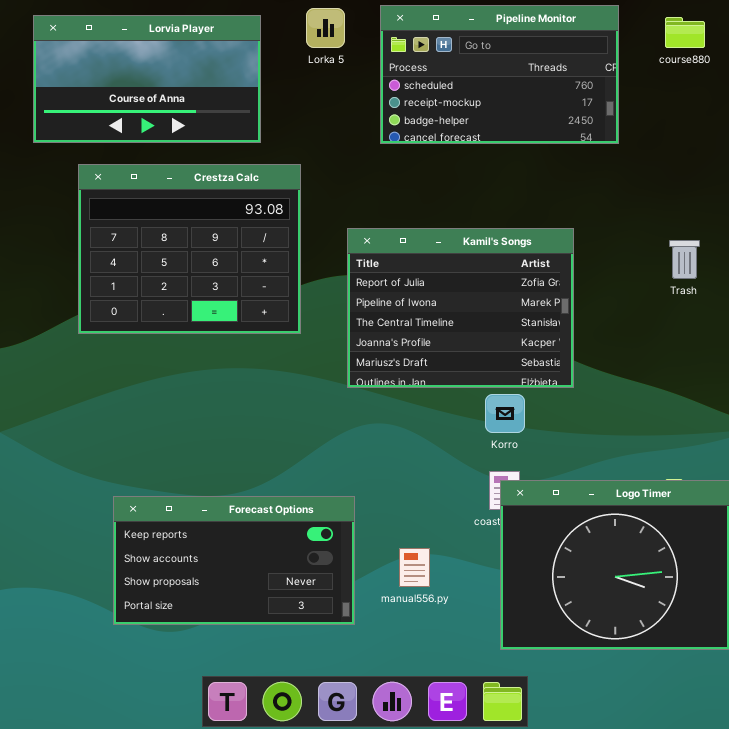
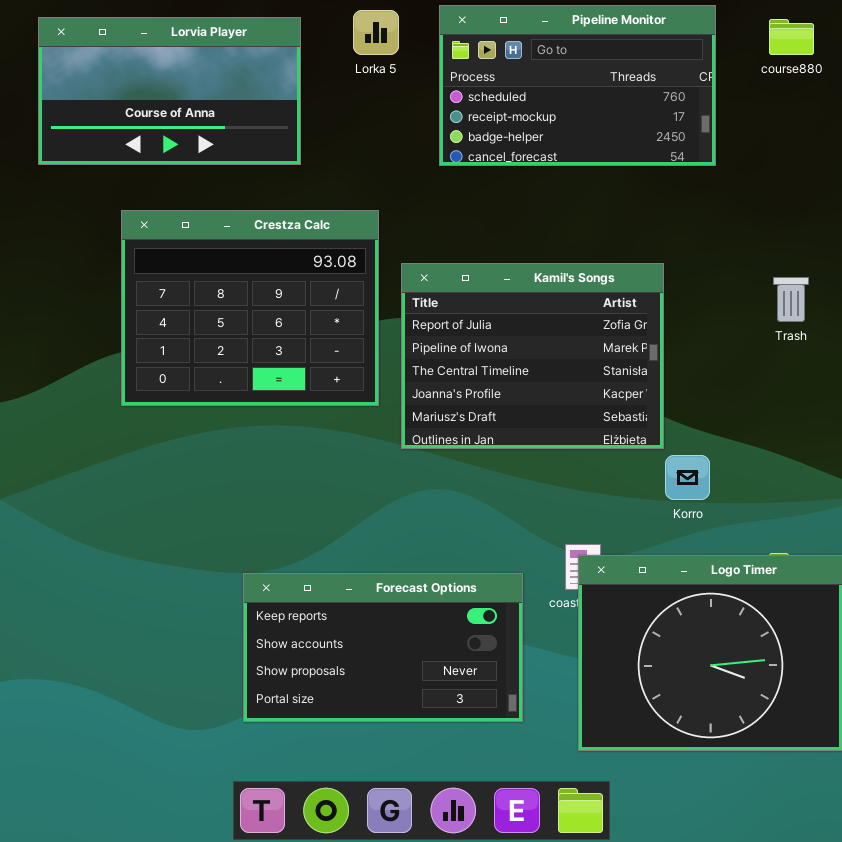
Crestza Calc: [78,164,301,334] -> [121,210,379,406], moved
Korro: [485,394,525,433] -> [665,455,710,500], moved
Forecast Options: [113,496,355,625] -> [243,573,523,722], moved

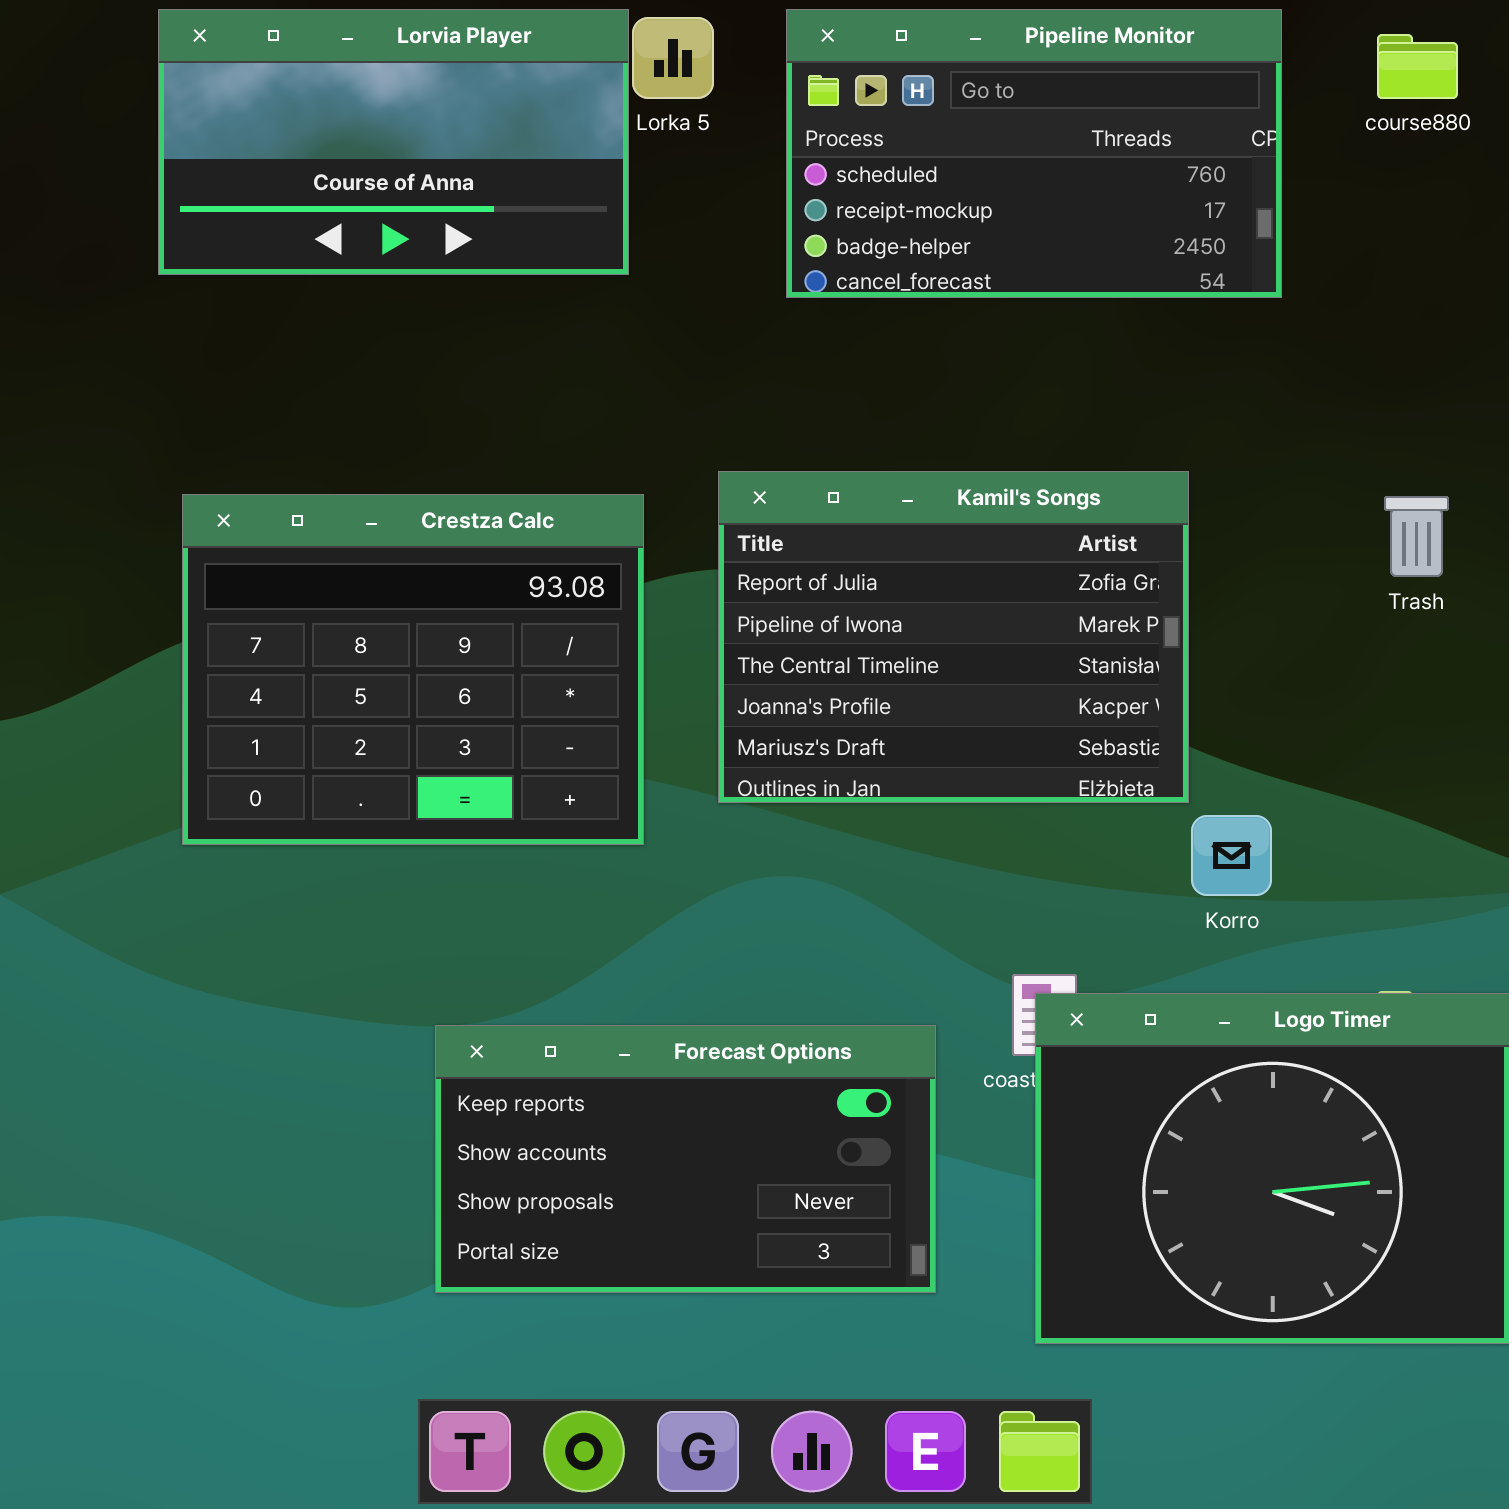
Lorvia Player: [38,17,301,165] -> [158,9,629,275], moved
Crestza Calc: [121,210,379,406] -> [182,494,644,845], moved

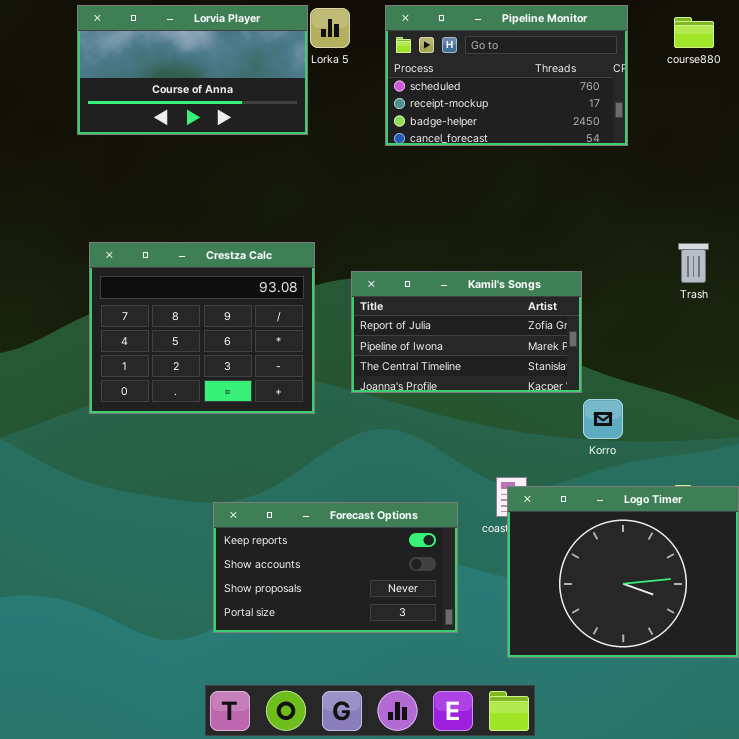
Kamil's Songs: [718,471,1189,803] -> [351,271,582,393], resized

